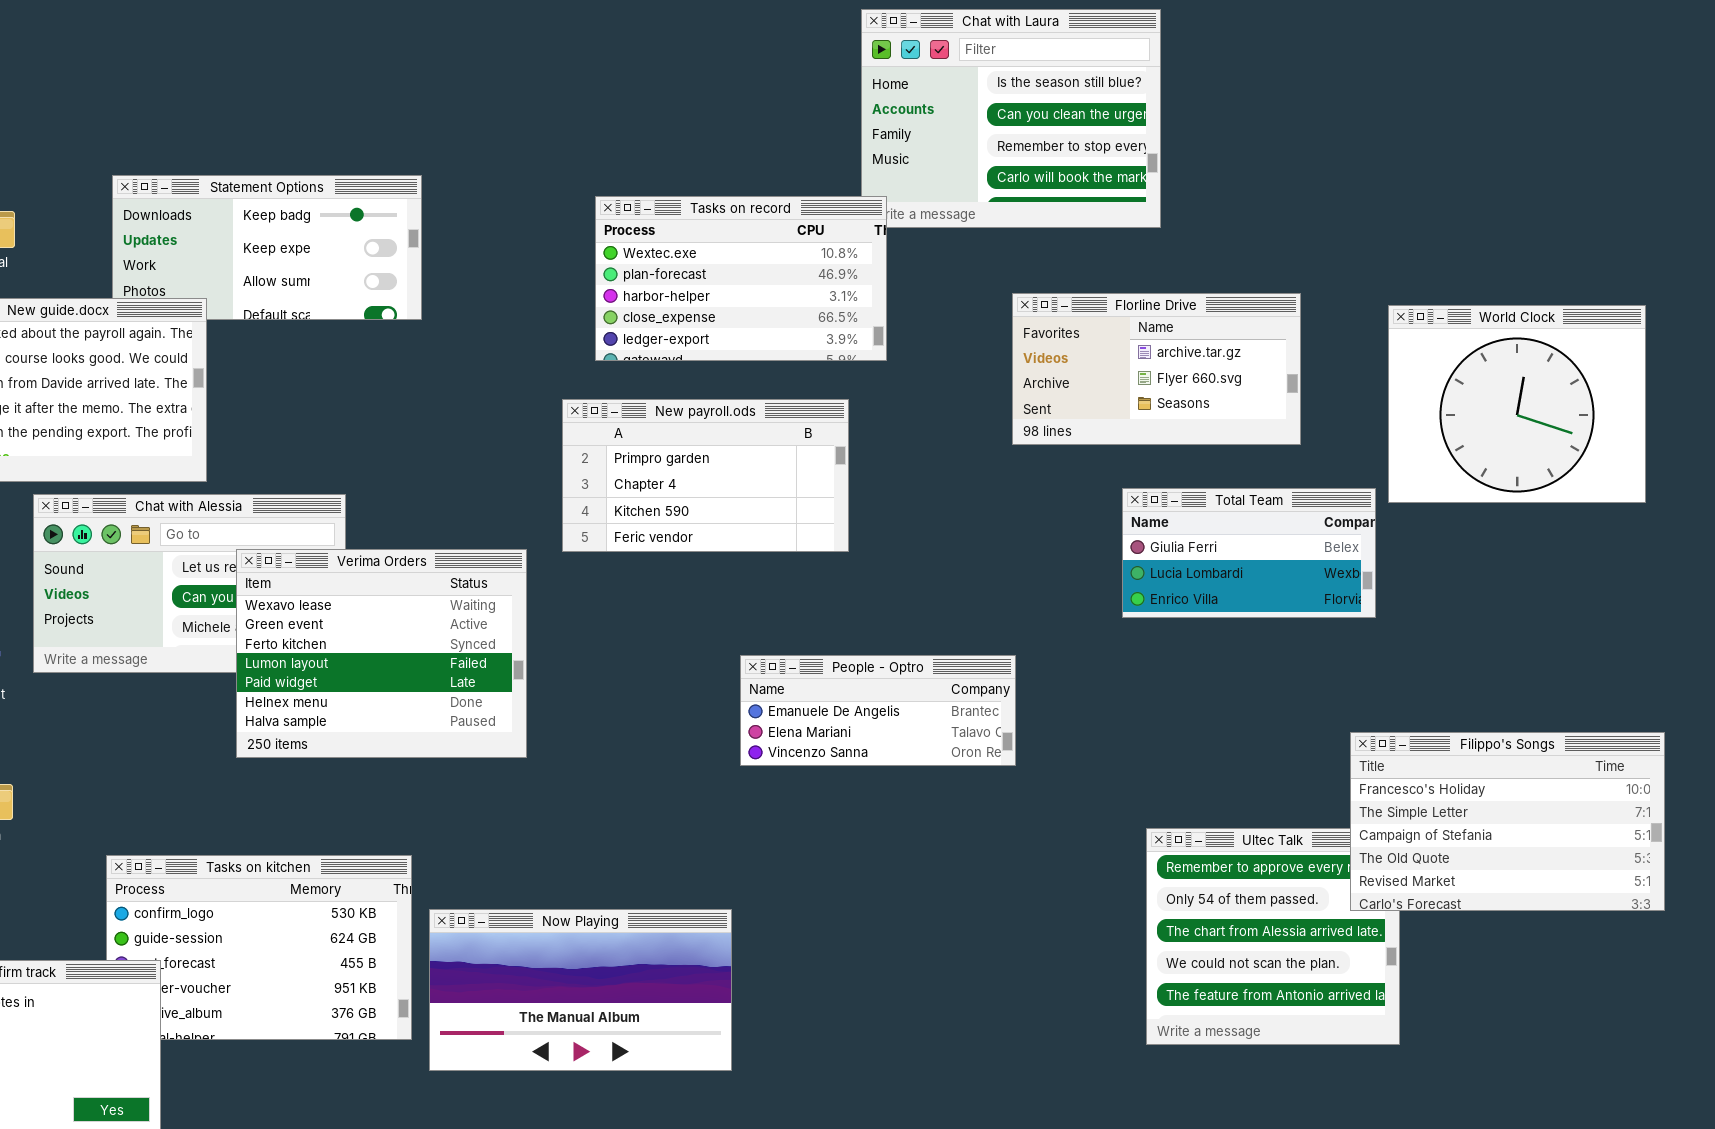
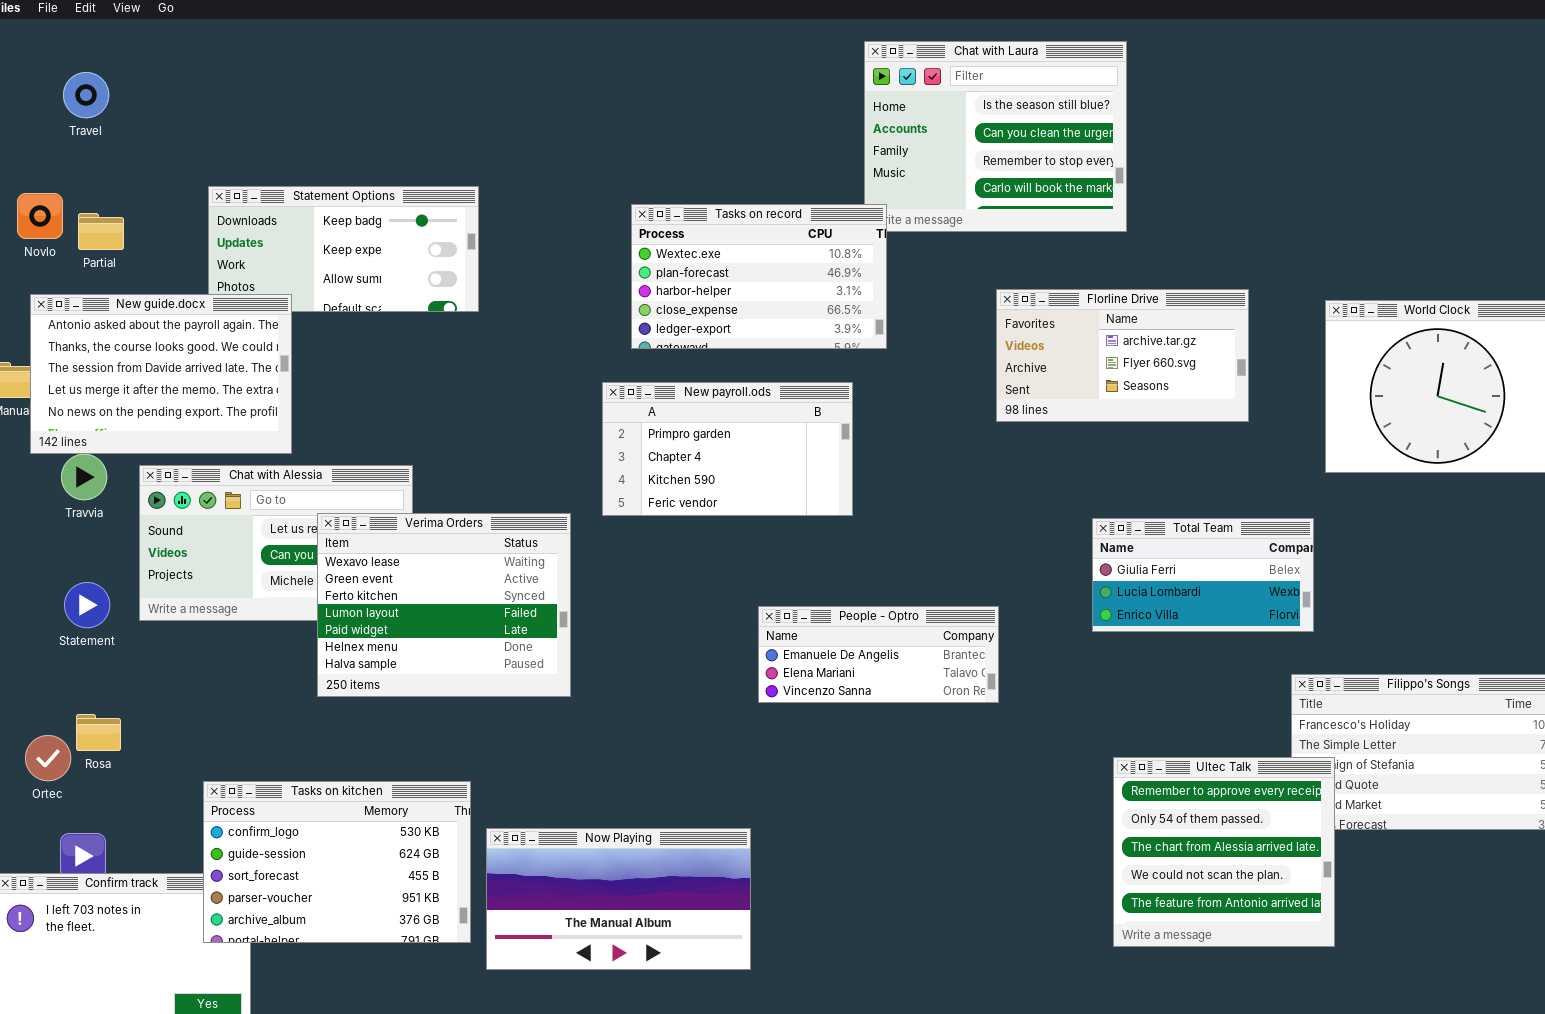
Total Team: [1122,488,1376,618] -> [1092,518,1314,632], moved
Ultec Talk: [1146,828,1400,1045] -> [1113,757,1335,947], raised
Tasks on kitchen: [106,855,412,1040] -> [203,781,471,943], raised

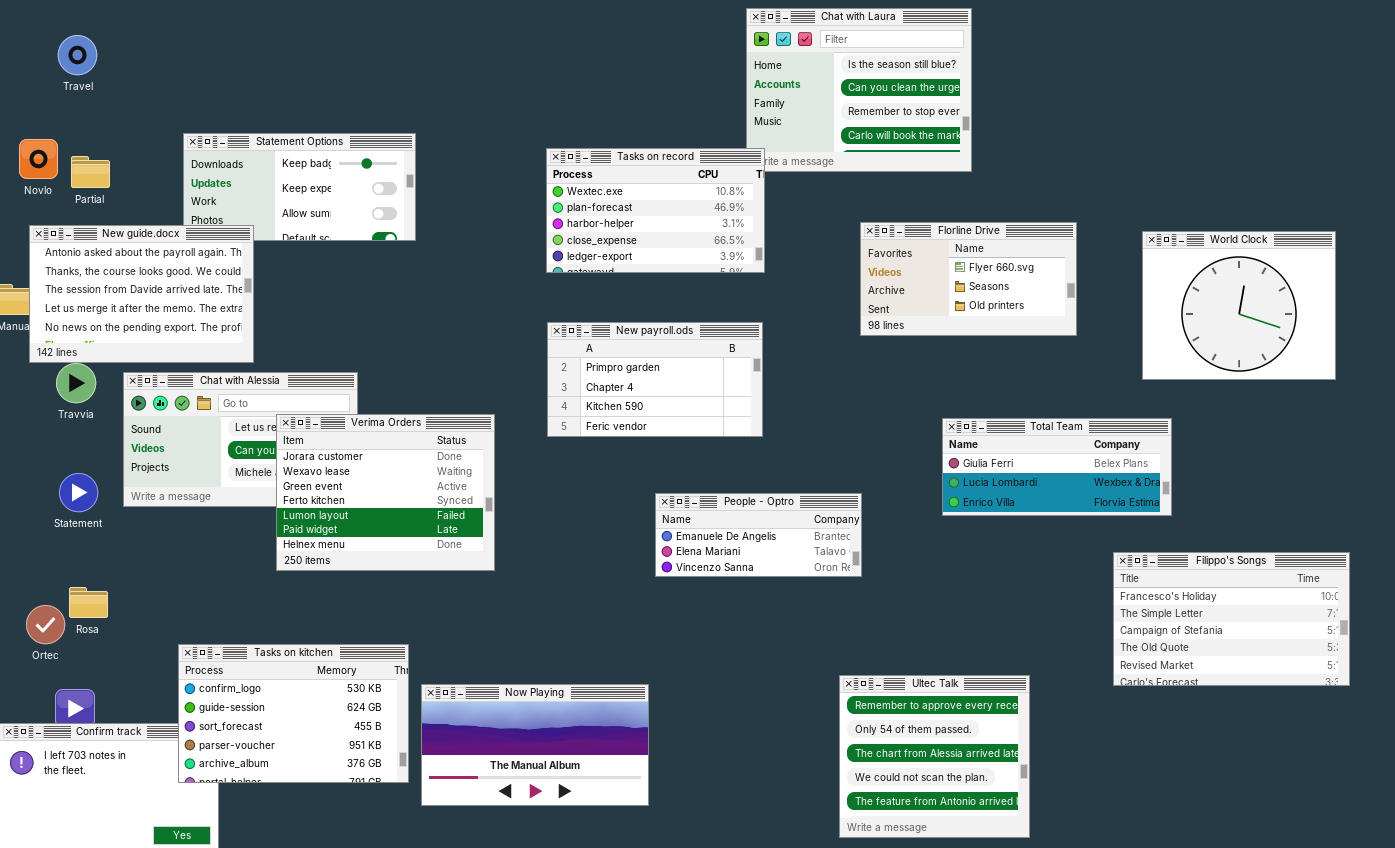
Florline Drive: [996,289,1249,422] -> [860,222,1077,336], scrolled down 1 row
New payroll.ods: [602,382,853,516] -> [547,322,763,437], moved
Verima Orders: [317,513,571,697] -> [276,414,495,571], scrolled up 1 row
Total Team: [1092,518,1314,632] -> [942,418,1172,516], resized
Ultec Talk: [1113,757,1335,947] -> [839,675,1030,838], moved

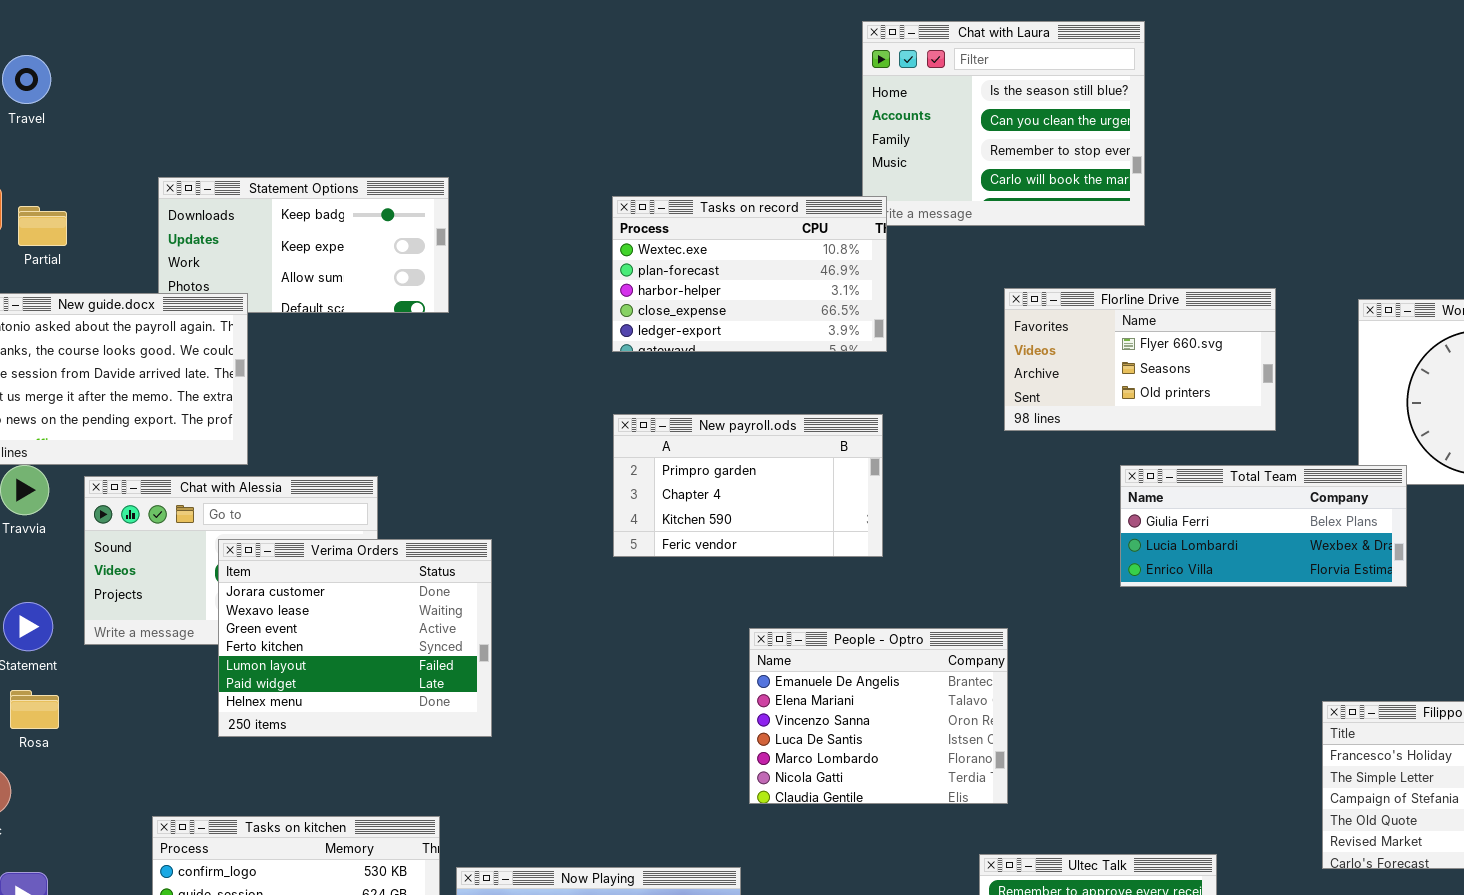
Verima Orders: [276,414,495,571] -> [218,539,492,737], moved
Total Team: [942,418,1172,516] -> [1120,465,1407,587], moved
People - Optro: [655,493,862,577] -> [749,628,1008,804], resized
Rosa: [69,587,108,618] -> [10,690,59,729], moved

